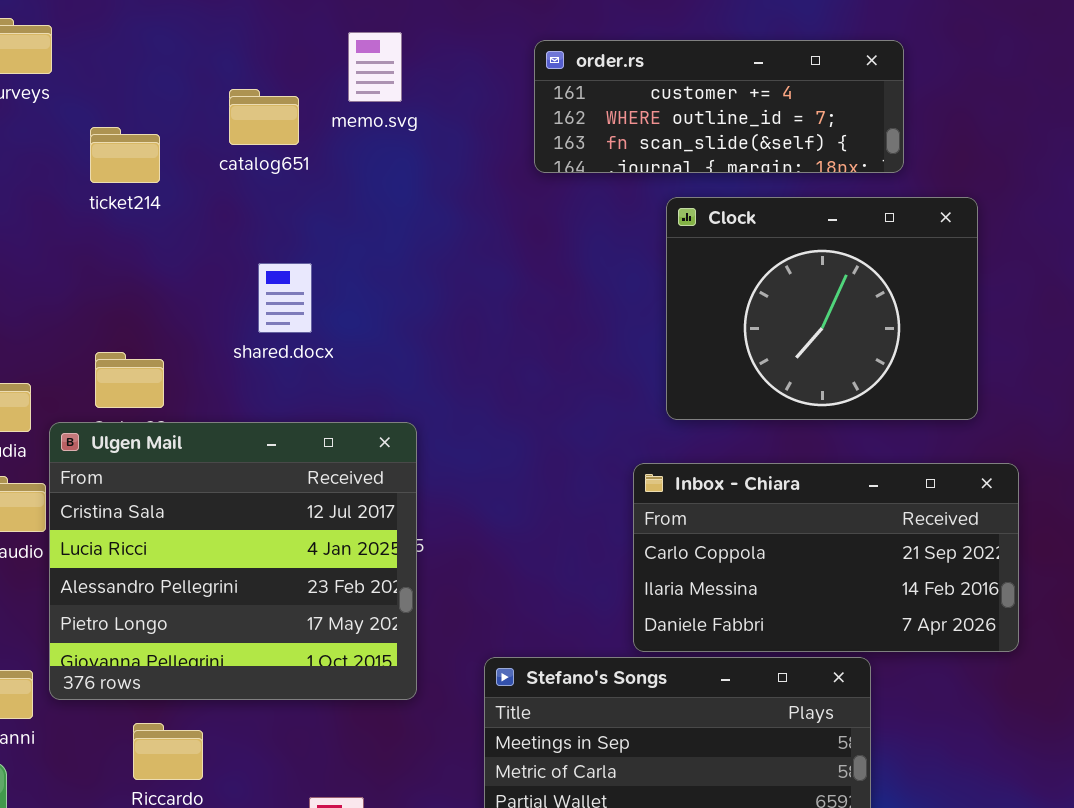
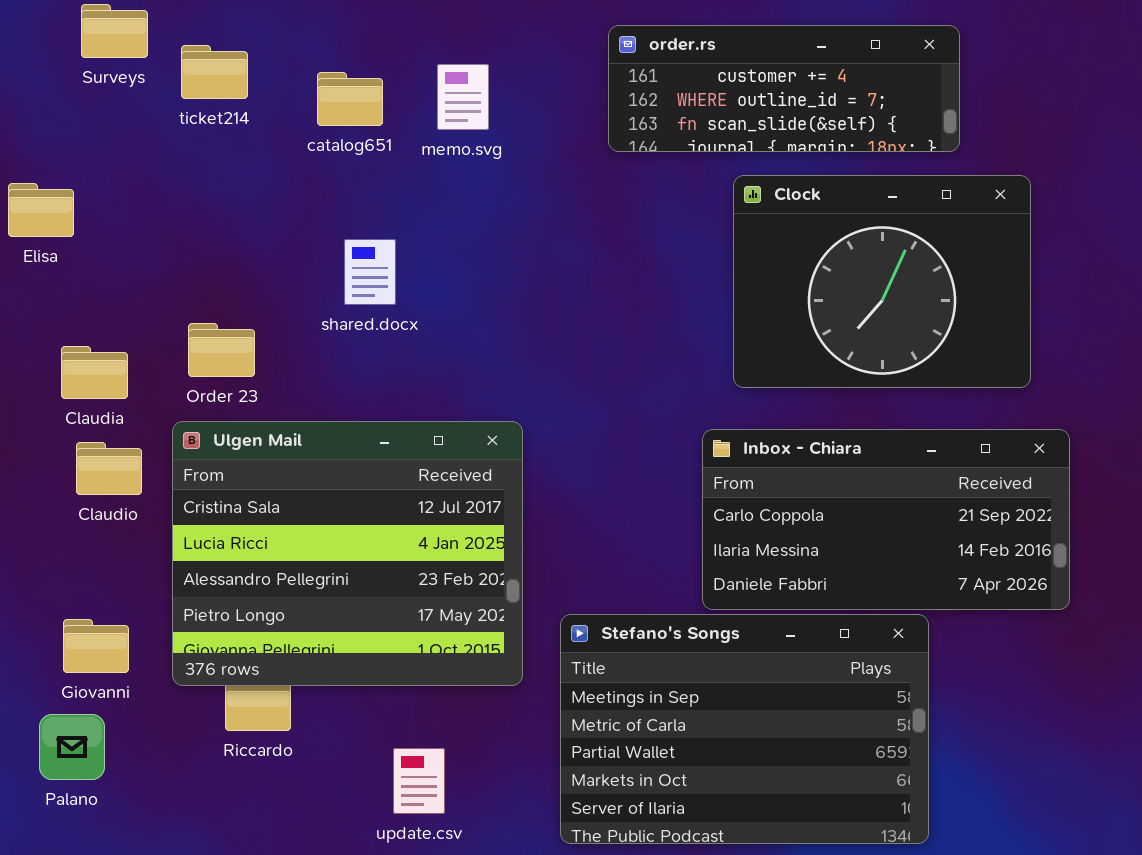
memo.svg: [348,32,402,102] -> [437,64,489,130], moved
ticket214: [90,127,160,183] -> [181,45,248,99], moved
Ulgen Mail: [49,422,417,700] -> [172,421,523,686], moved

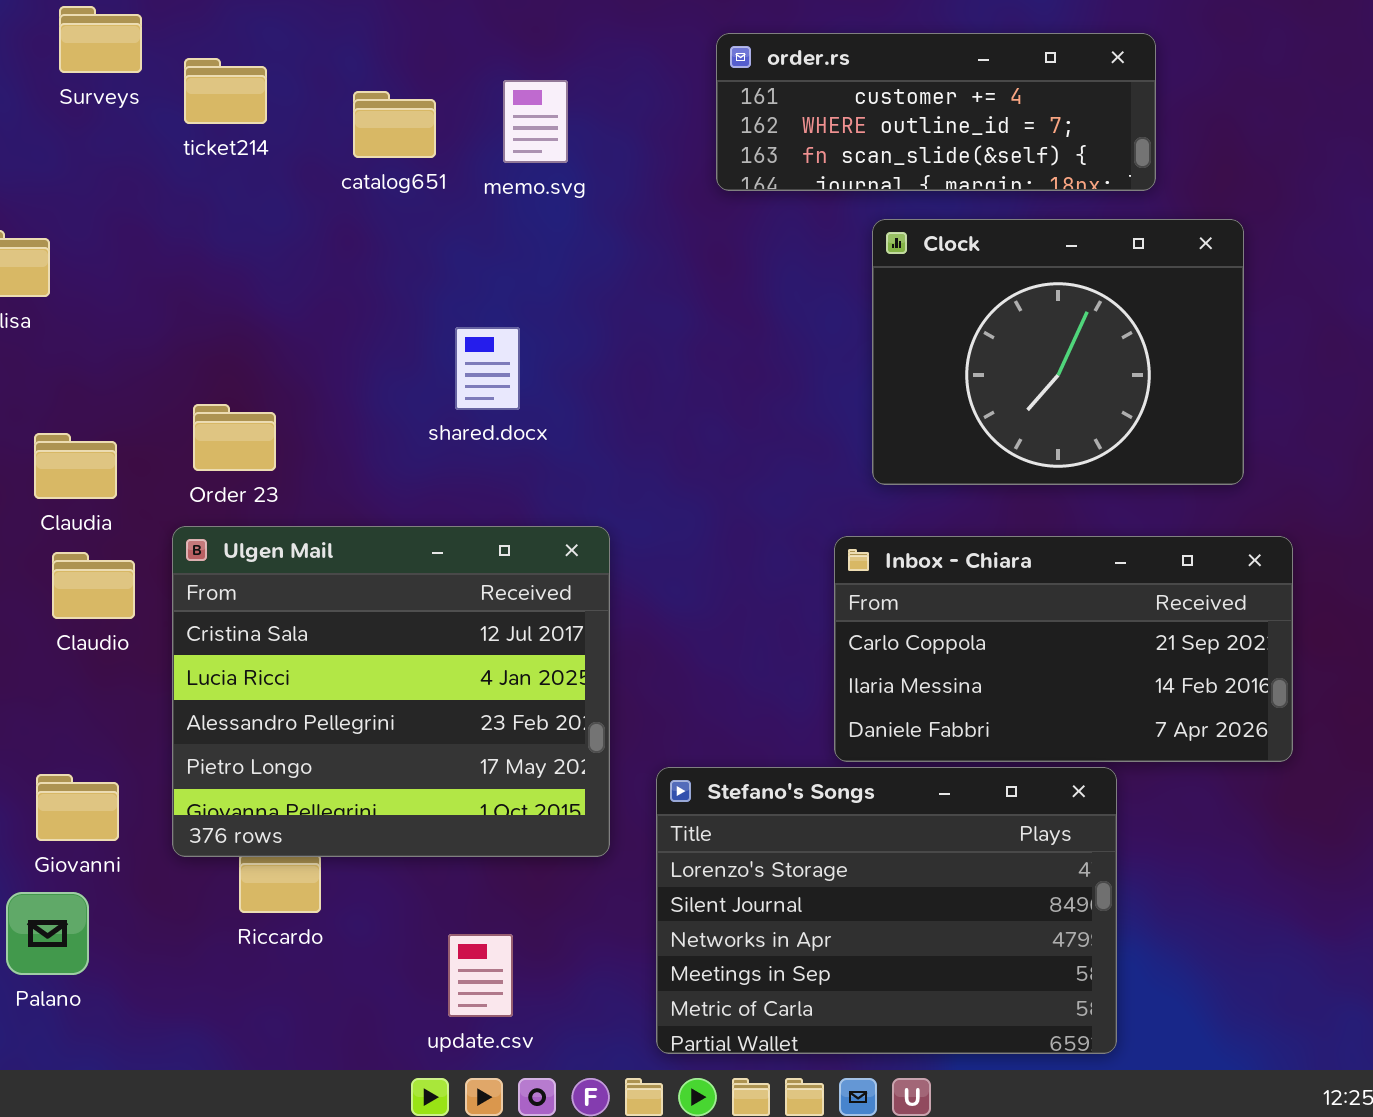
shared.docx: [344,239,396,305] -> [455,327,520,410], moved
Stefano's Songs: [560,614,929,844] -> [656,767,1117,1054], scrolled up 3 rows

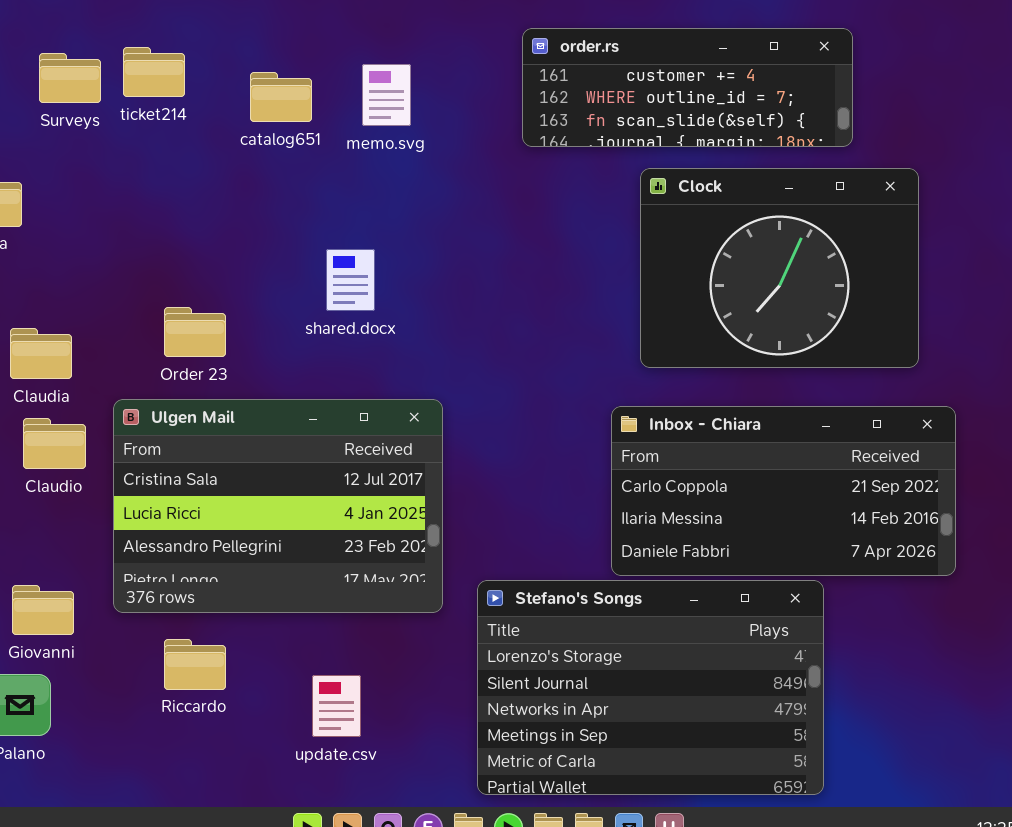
Surveys: [59,6,142,73] -> [39,53,101,103], moved
Order 23: [193,404,276,471] -> [164,307,226,357], moved
Ulgen Mail: [172,526,610,857] -> [113,399,443,613], resized
update.csv: [448,934,513,1017] -> [312,675,361,737], moved

